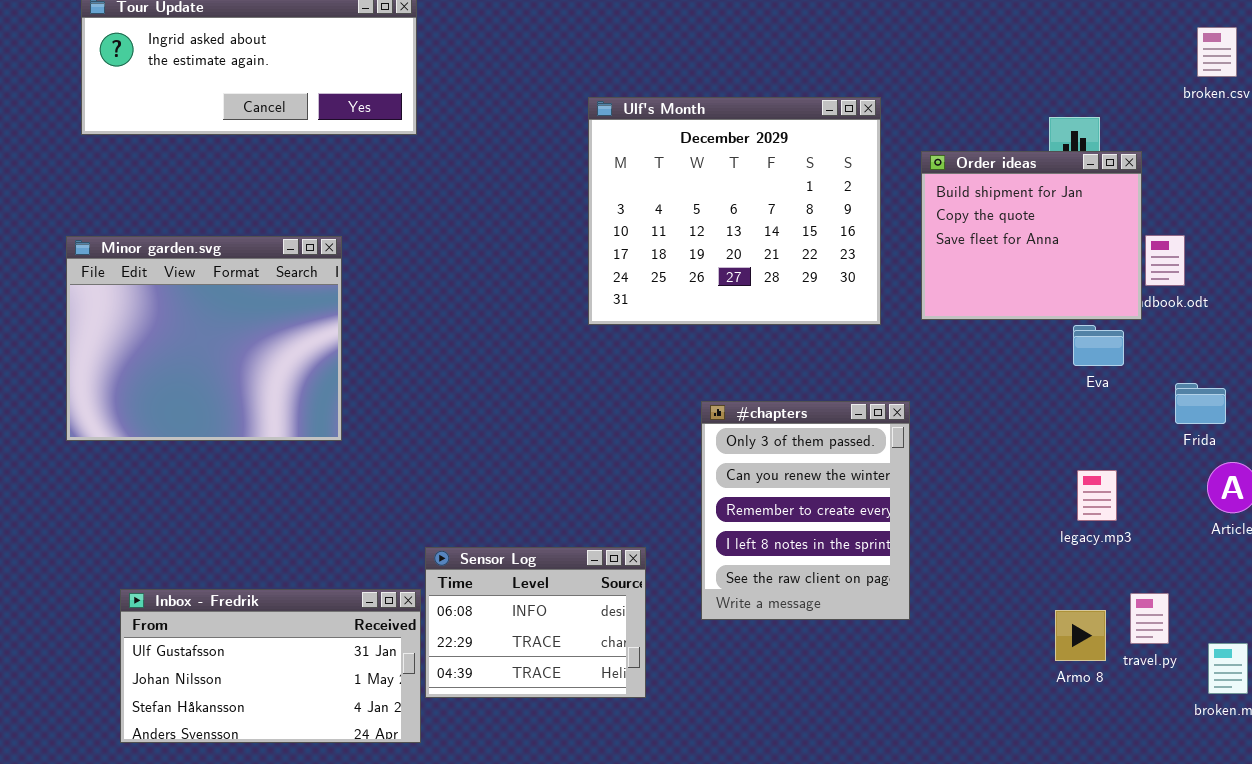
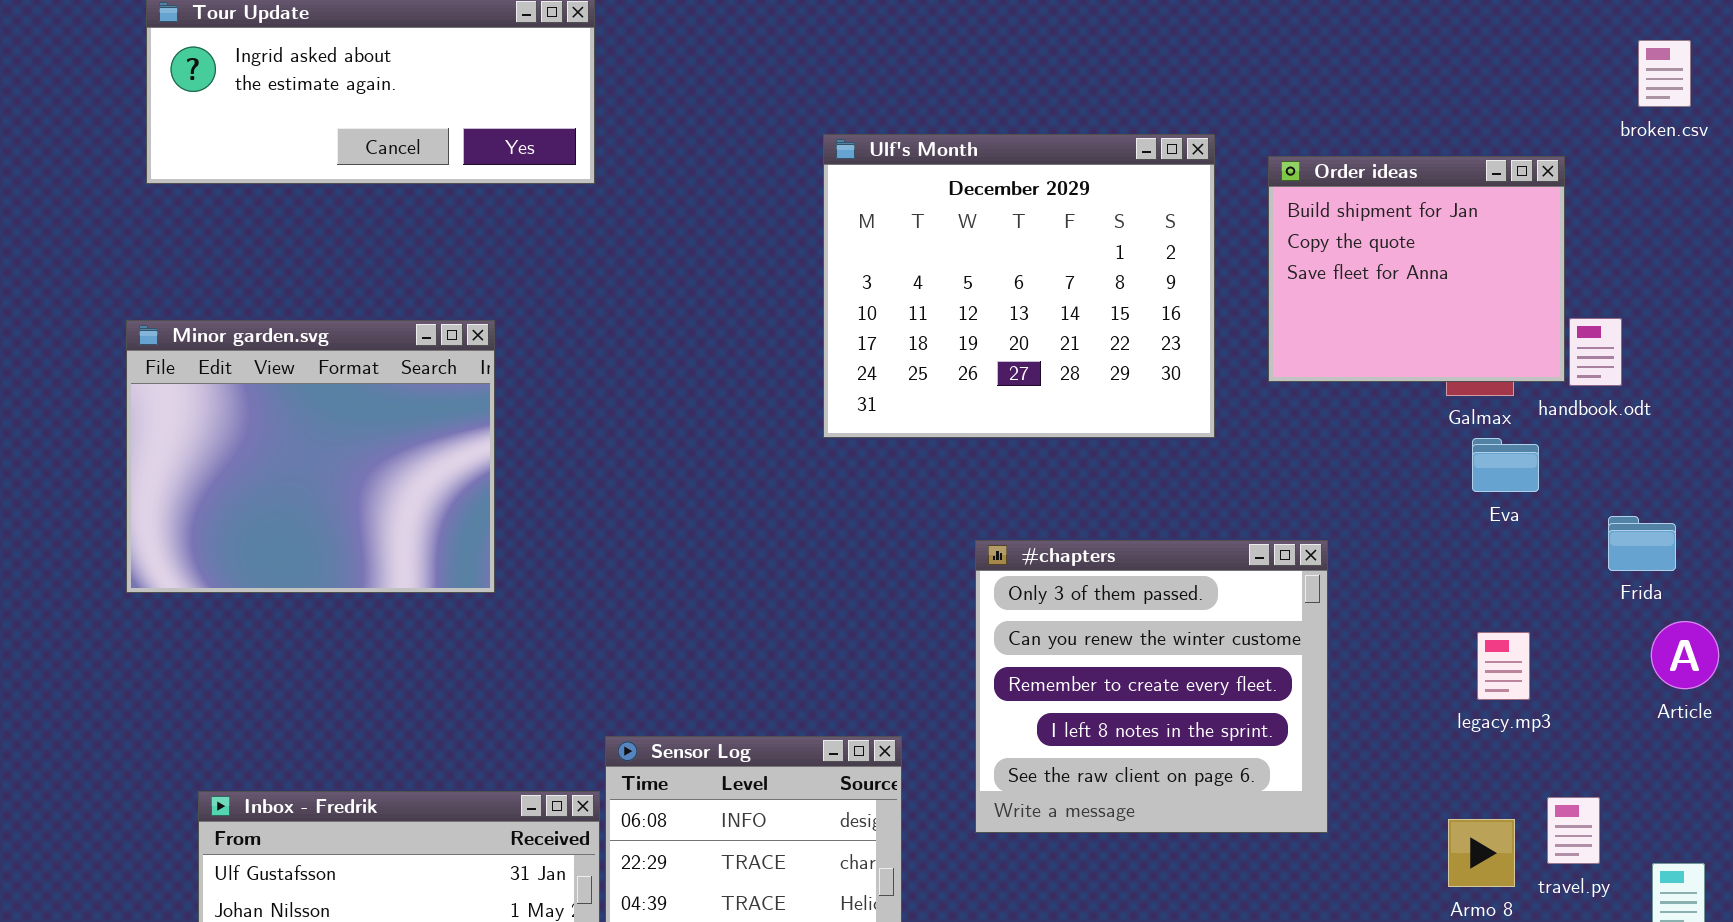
Order ideas: [921,151,1142,320] -> [1268,156,1565,382], moved
#chapters: [701,401,910,620] -> [975,540,1328,833], resized

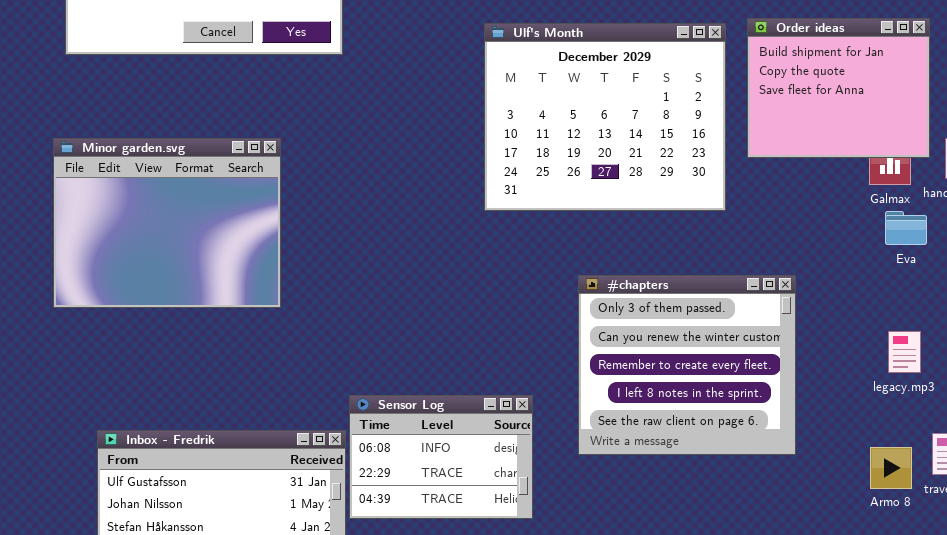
Order ideas: [1268,156,1565,382] -> [747,18,930,158], moved

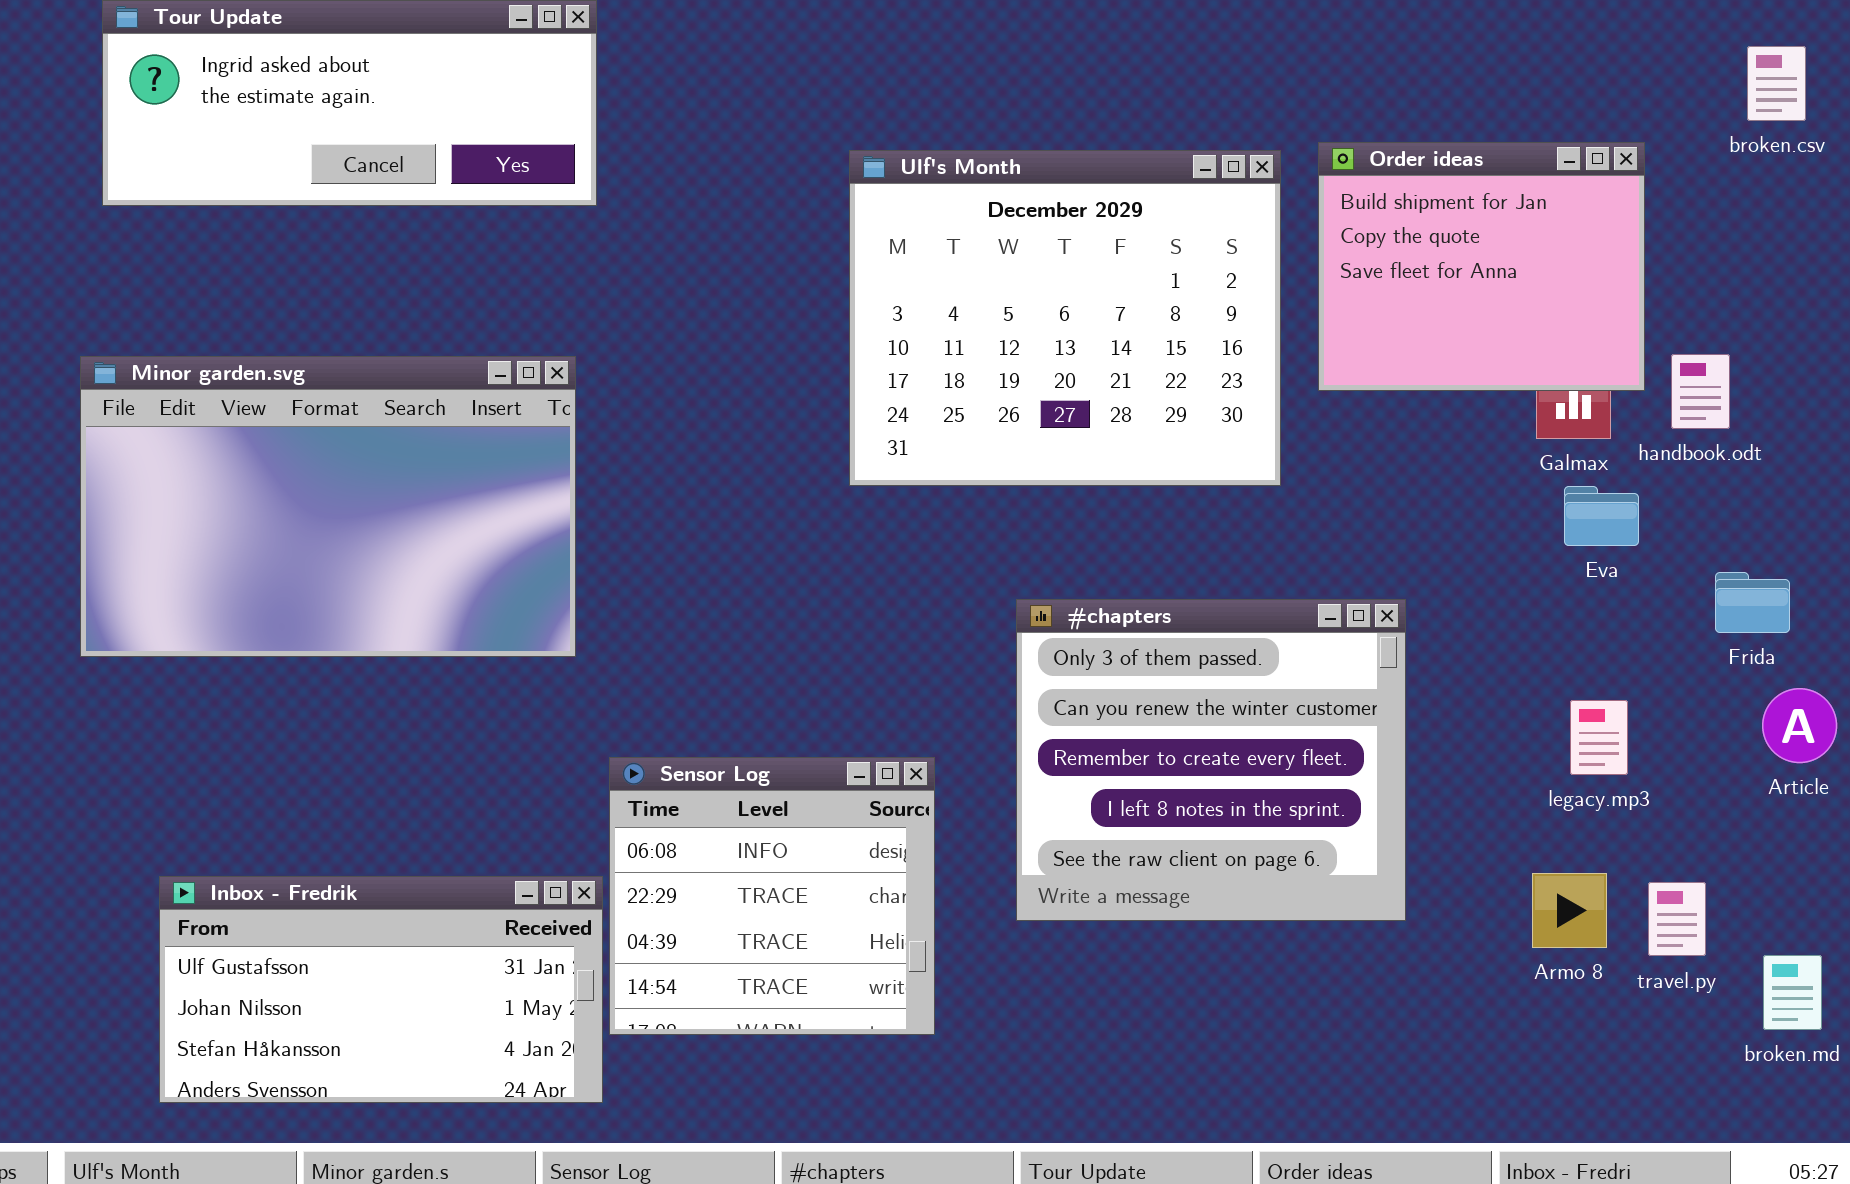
Minor garden.svg: [53,138,281,308] -> [80,356,576,657], resized
Sensor Log: [349,395,533,519] -> [609,757,935,1035], resized
Armo 8: [870,447,912,489] -> [1532,873,1607,948], moved

